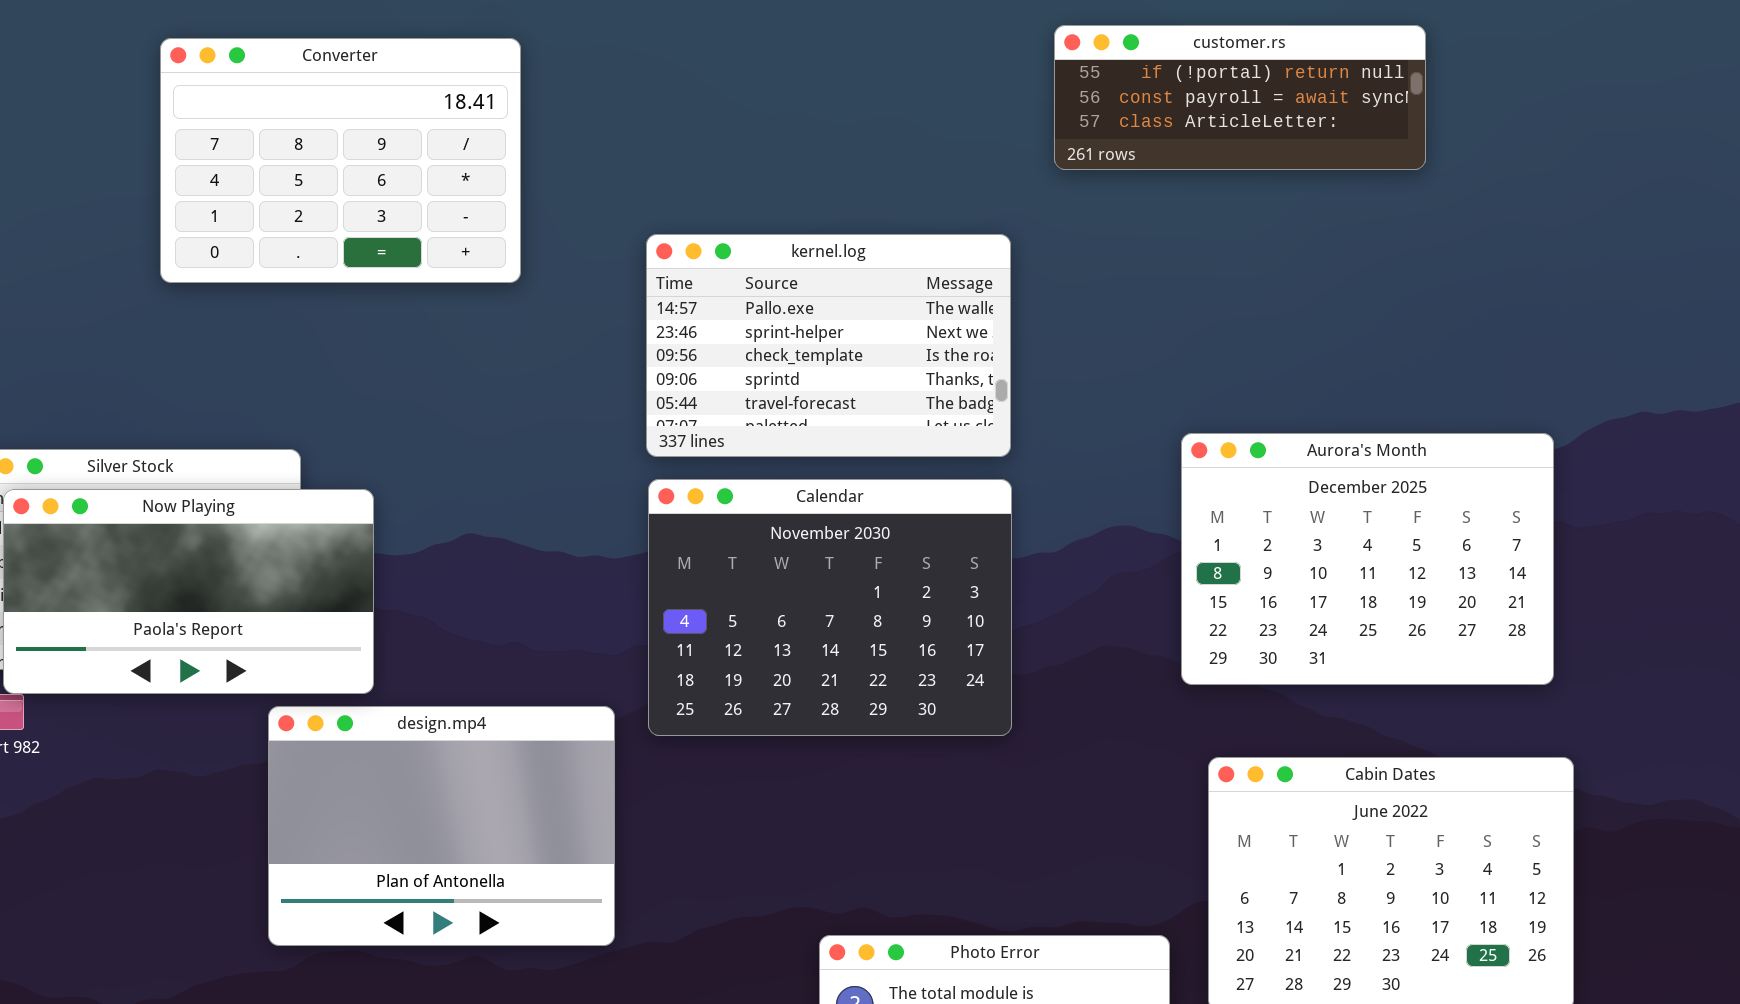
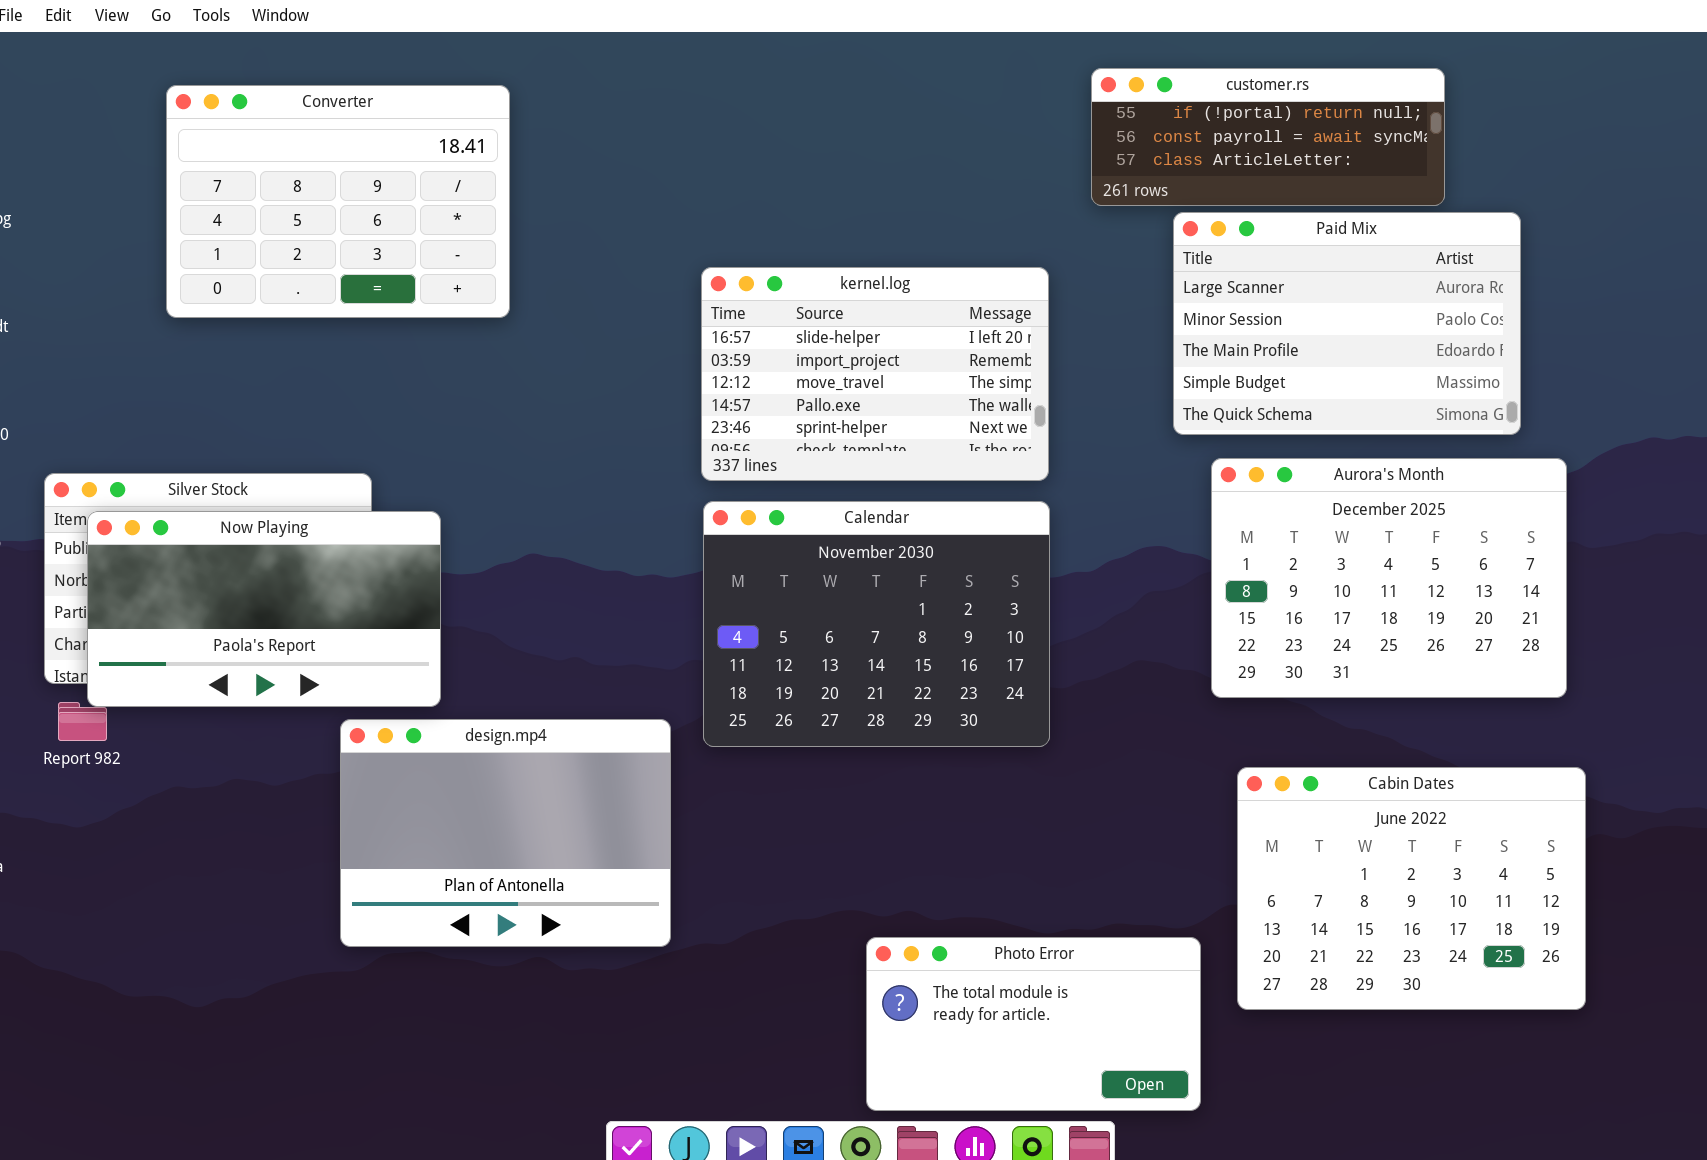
Converter: [160,38,521,283] -> [166,85,510,318], moved
Paid Mix: none -> [1173,212,1521,435], opened
kernel.log: [646,234,1011,457] -> [701,267,1049,481], scrolled up 3 rows

